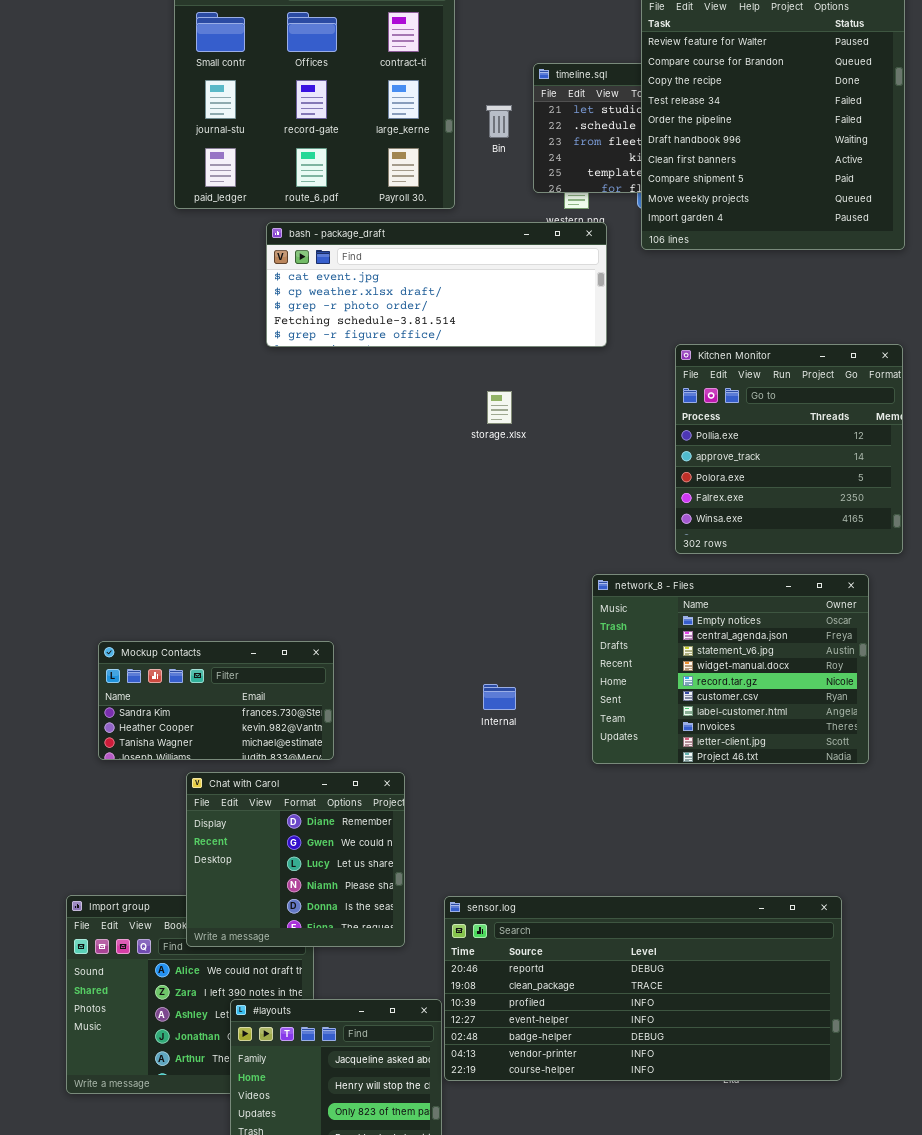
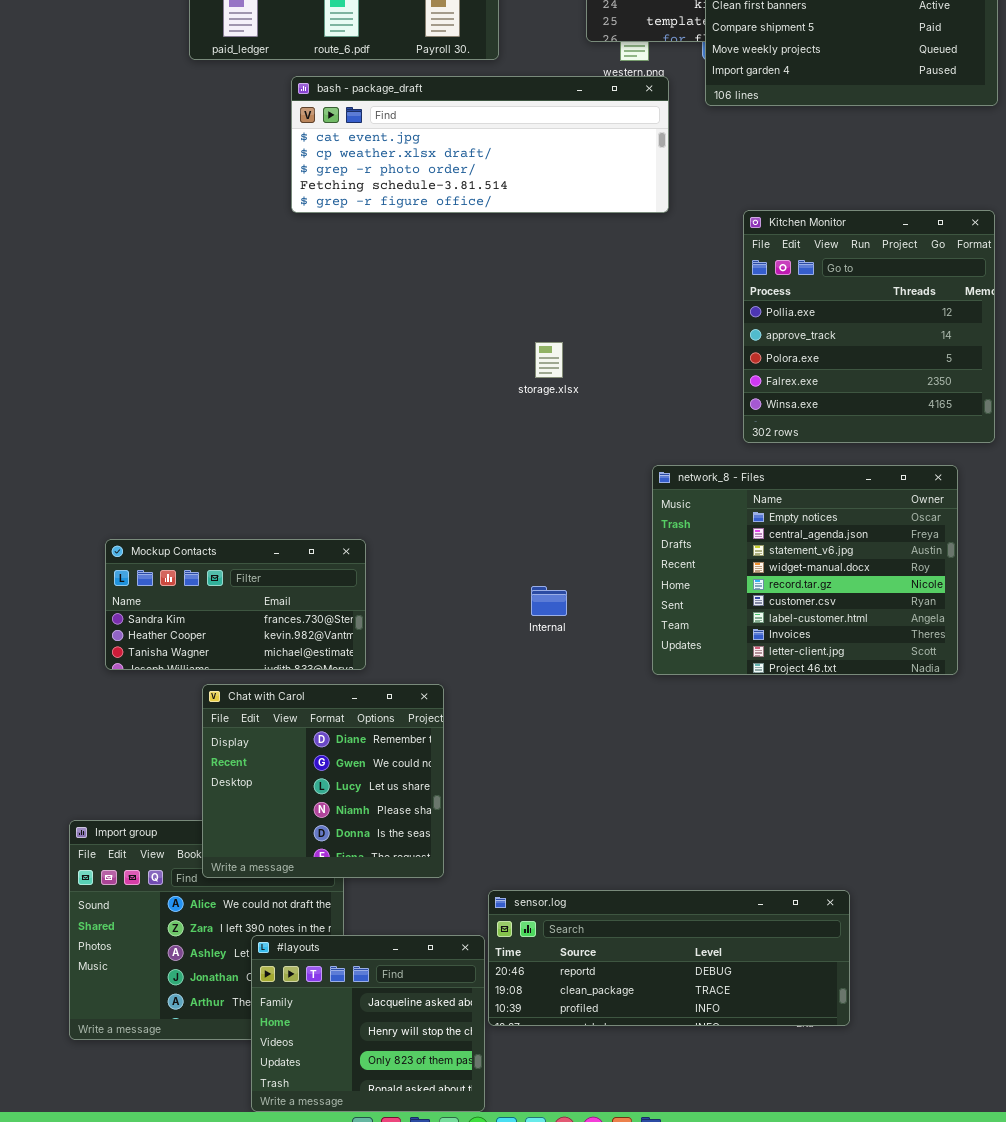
storage.xlsx: [487,391,512,424] -> [535,342,563,378], moved
sensor.log: [444,896,842,1081] -> [488,890,850,1026], resized

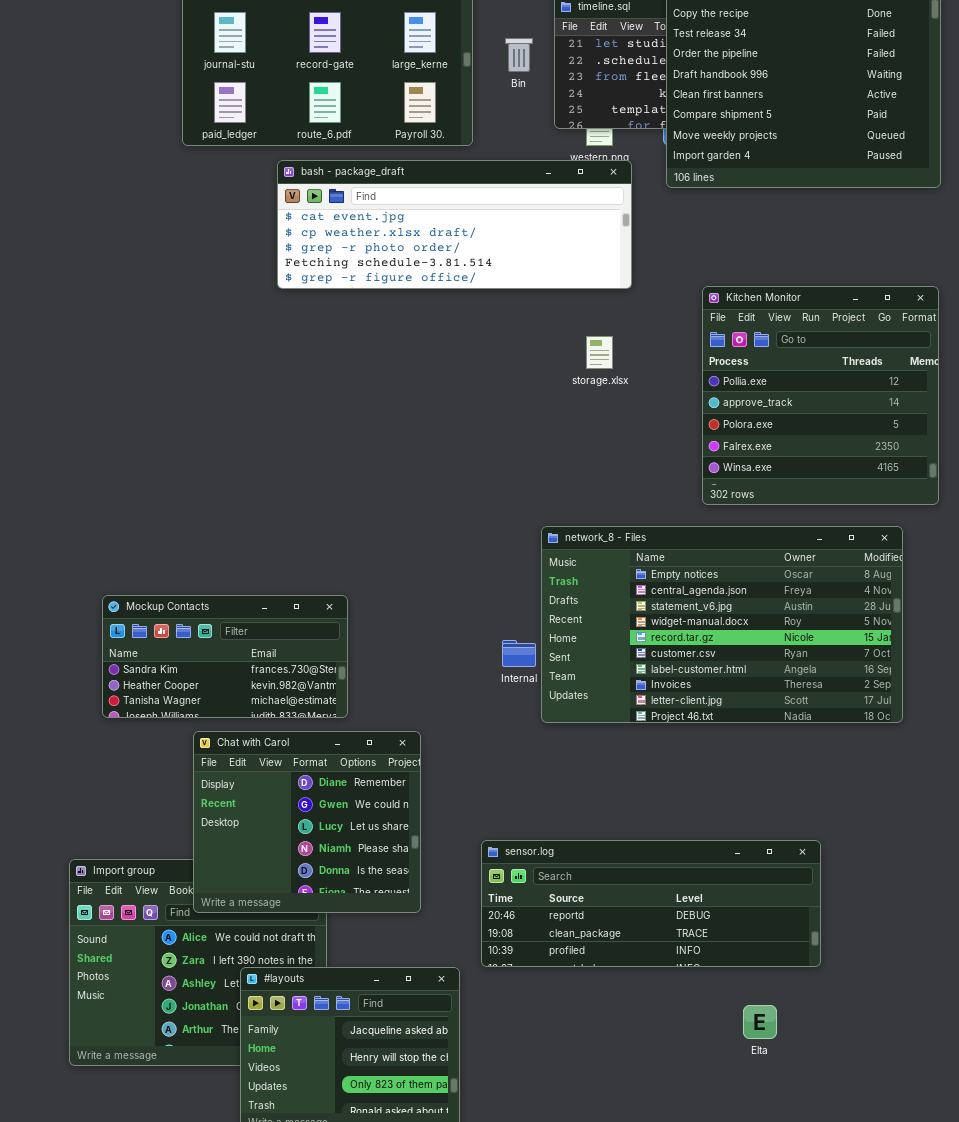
storage.xlsx: [535,342,563,378] -> [586,336,613,369], moved
network_8 - Files: [652,465,958,675] -> [541,526,903,723], resized
sensor.log: [488,890,850,1026] -> [481,840,821,967], moved

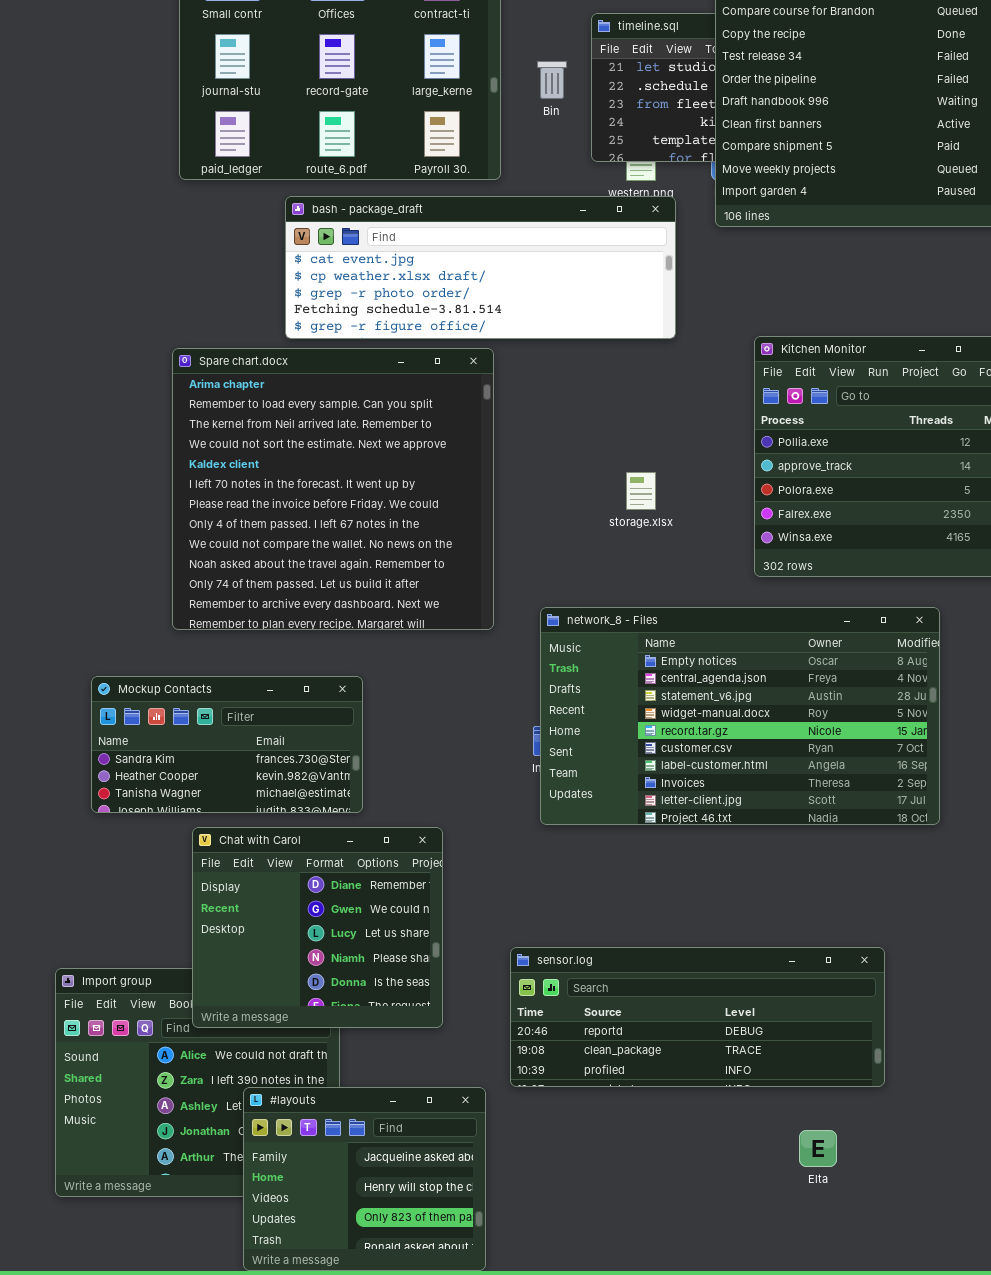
Spare chart.docx: none -> [172,348,494,630], opened
storage.xlsx: [586,336,613,369] -> [626,472,656,510], moved
network_8 - Files: [541,526,903,723] -> [540,607,940,825], moved

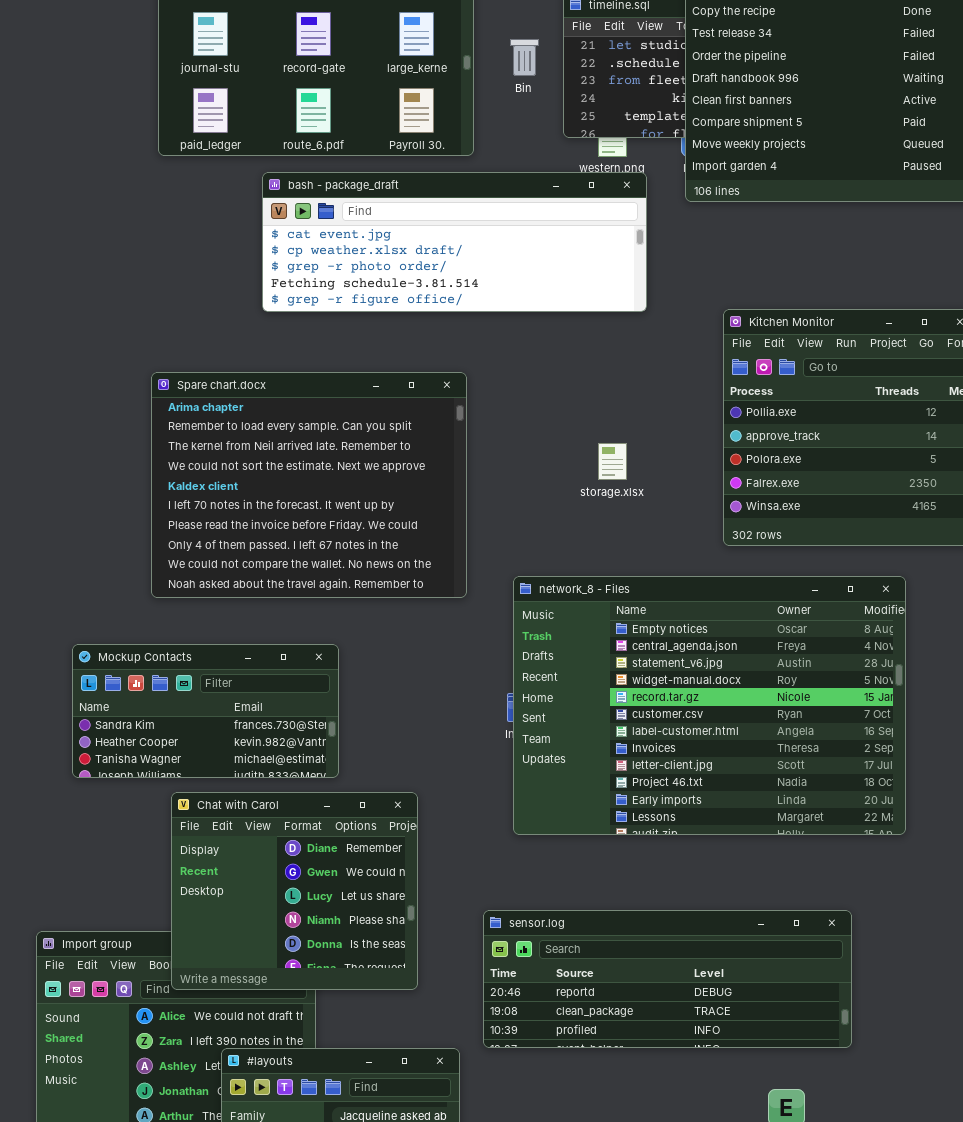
Spare chart.docx: [172,348,494,630] -> [151,372,467,598], resized
network_8 - Files: [540,607,940,825] -> [513,576,906,835], resized

